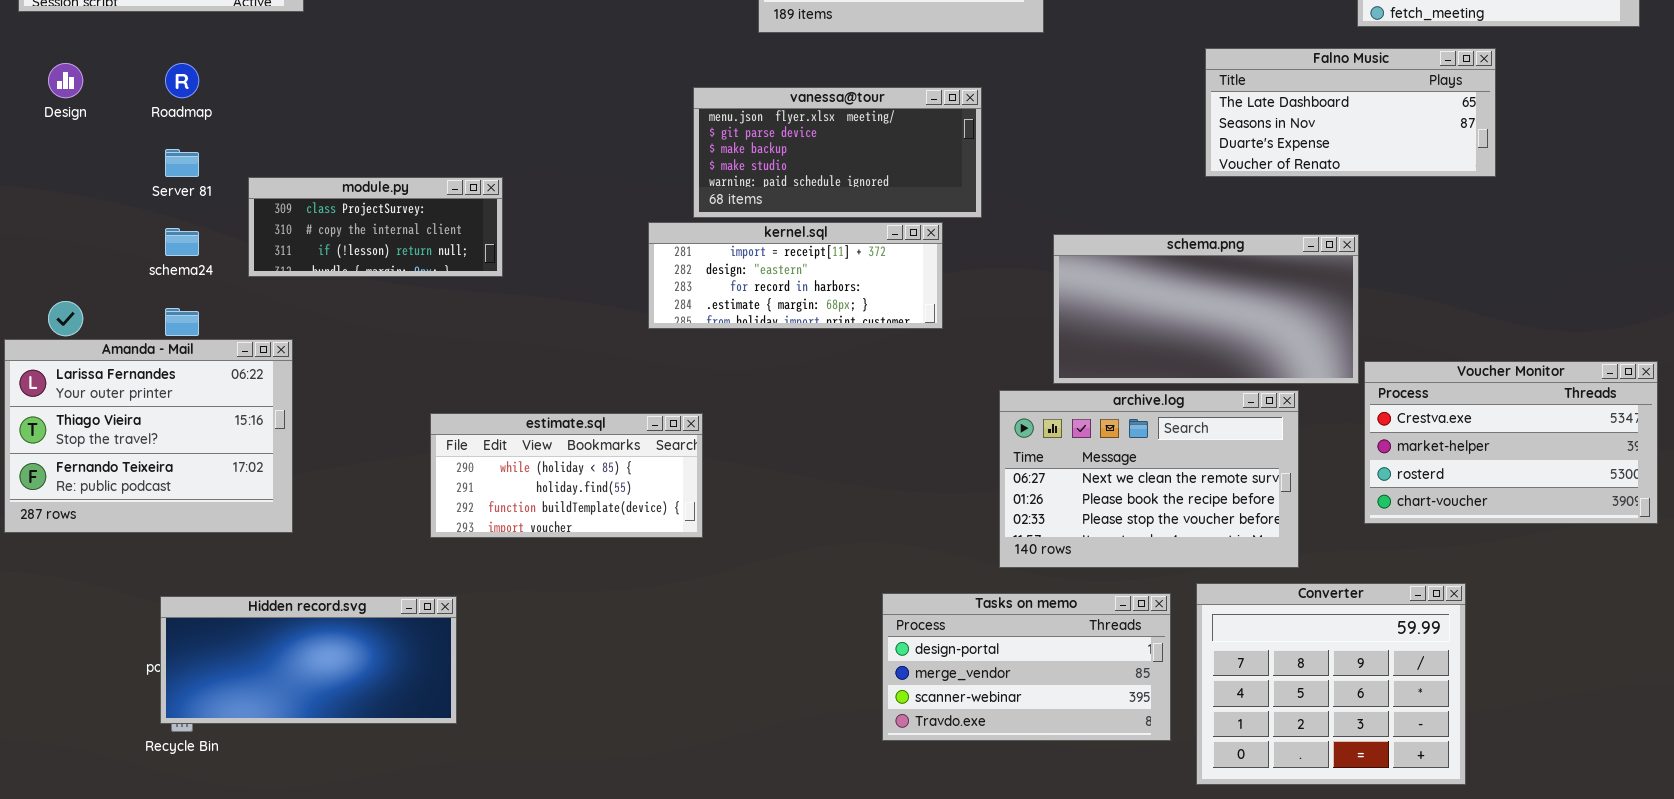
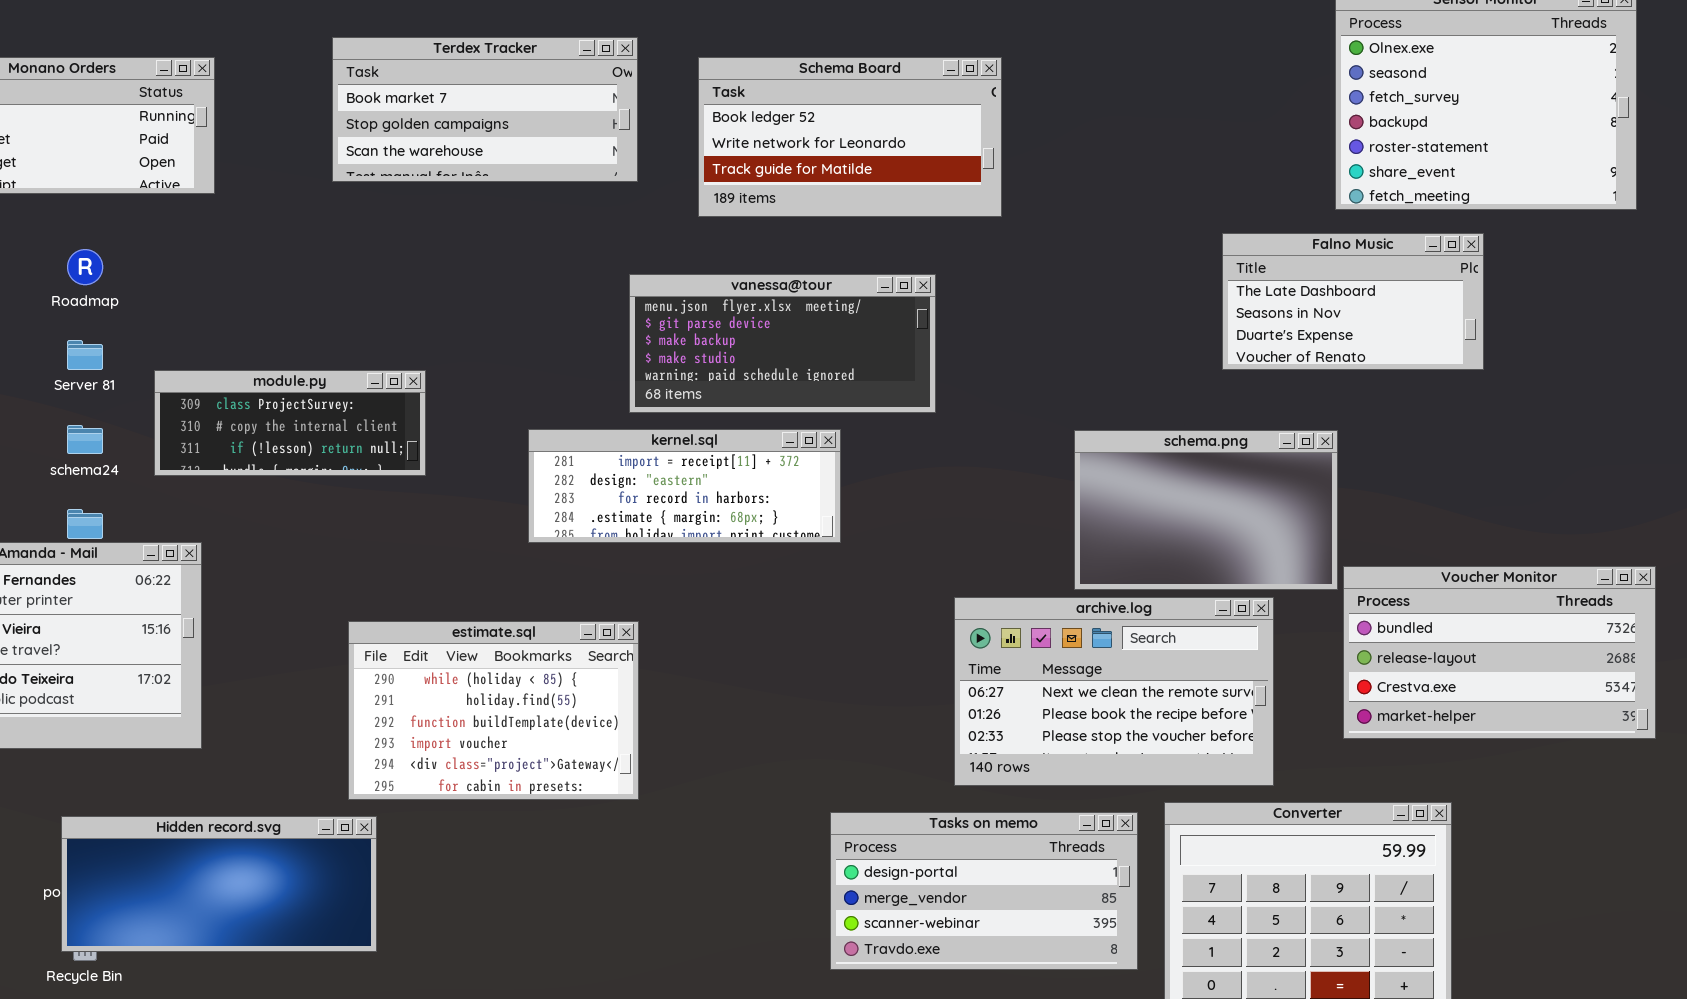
Falno Music: [1205,48,1496,177] -> [1222,233,1484,370], resized
kernel.sql: [648,222,943,329] -> [528,429,841,543], moved
schema.png: [1053,234,1359,384] -> [1074,430,1338,590], resized
Voucher Monitor: [1364,361,1658,524] -> [1343,566,1656,739], scrolled up 2 rows
estimate.sql: [430,413,703,538] -> [348,621,639,800], resized

